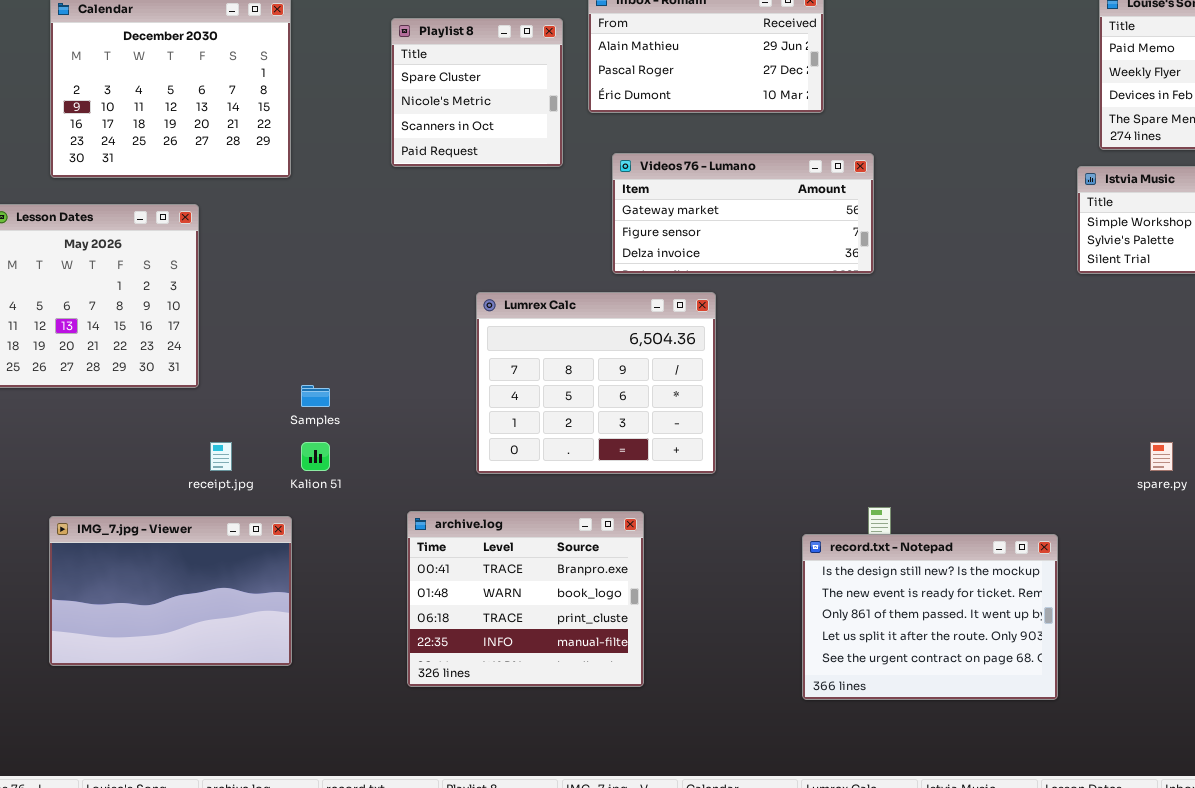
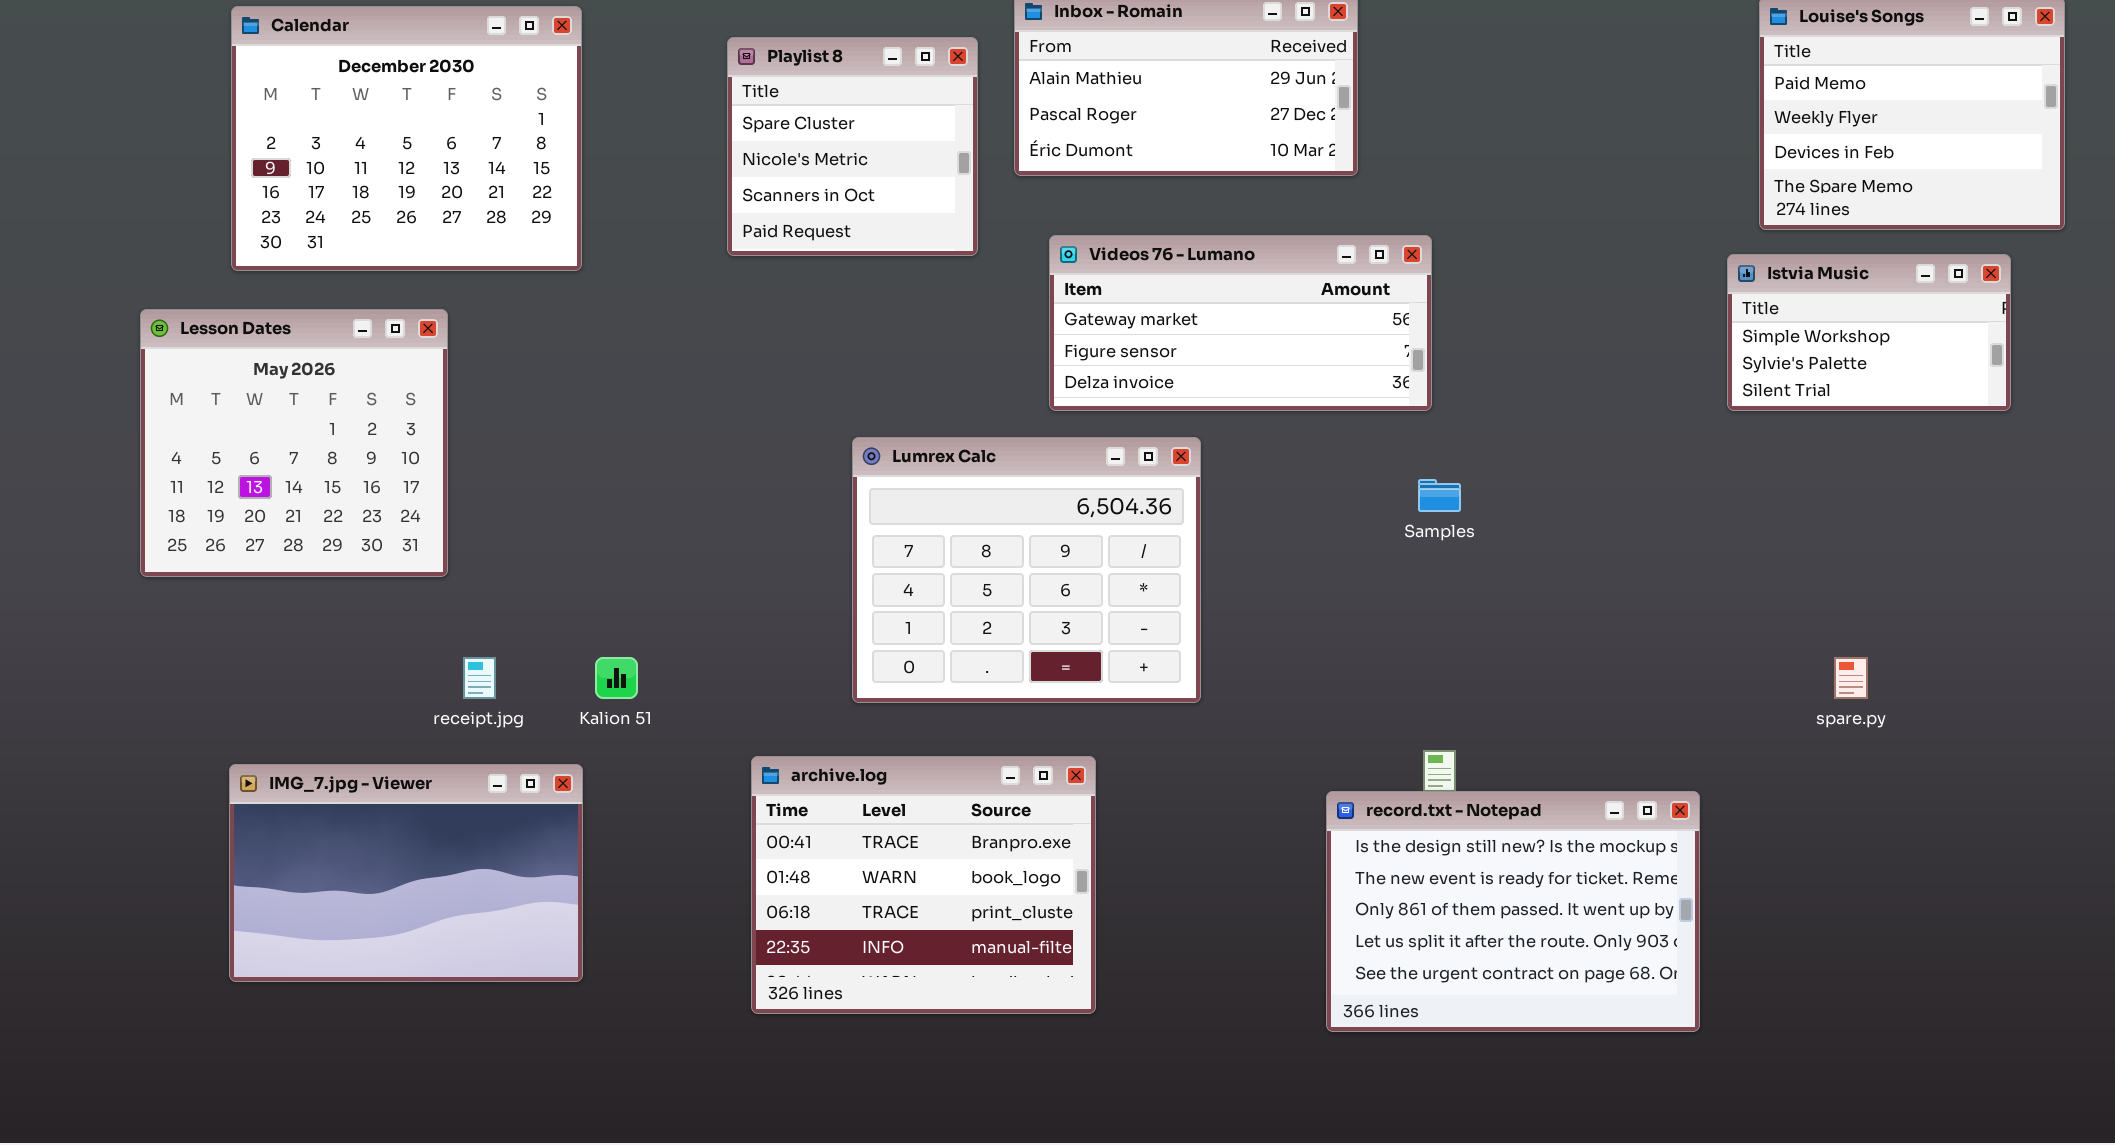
Samples: [301,385,330,407] -> [1418,479,1461,512], moved

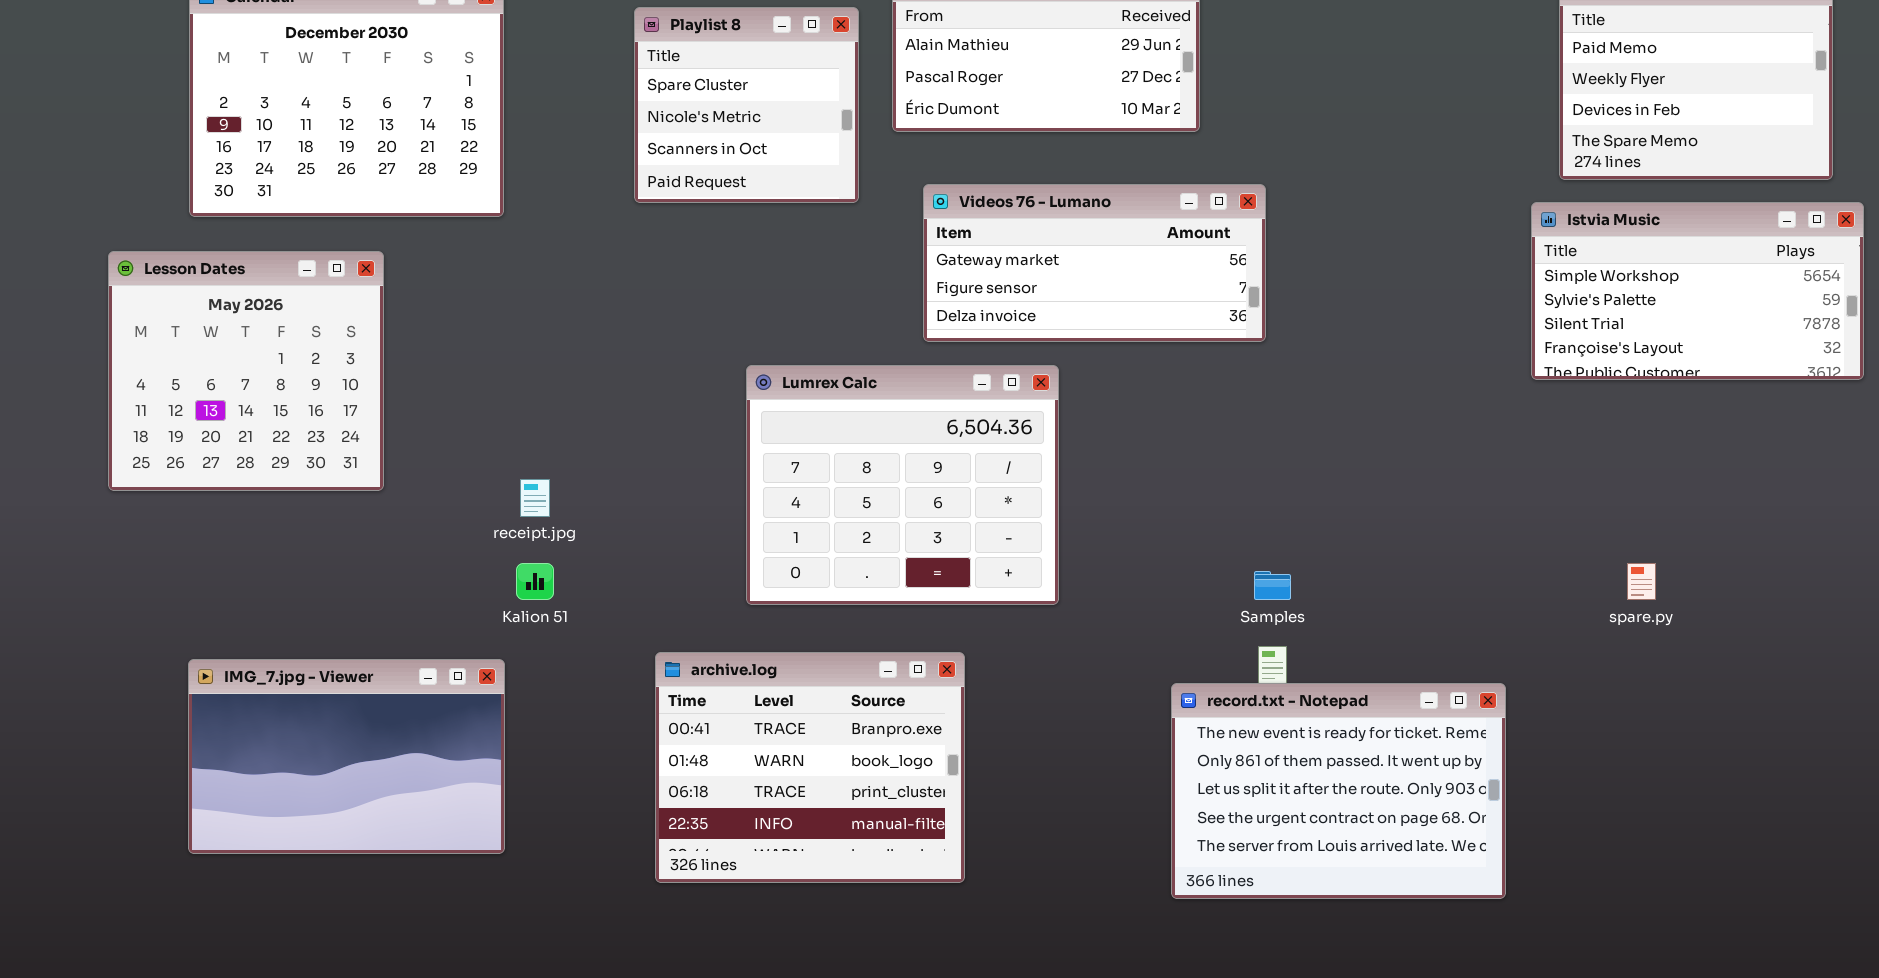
Istvia Music: [1727,254,2011,411] -> [1531,202,1864,380], resized
Samples: [1418,479,1461,512] -> [1254,571,1291,600], moved
receipt.jpg: [463,657,496,699] -> [520,479,550,517], moved
record.txt - Notepad: [1326,791,1700,1032] -> [1171,683,1506,899], scrolled down 1 row

